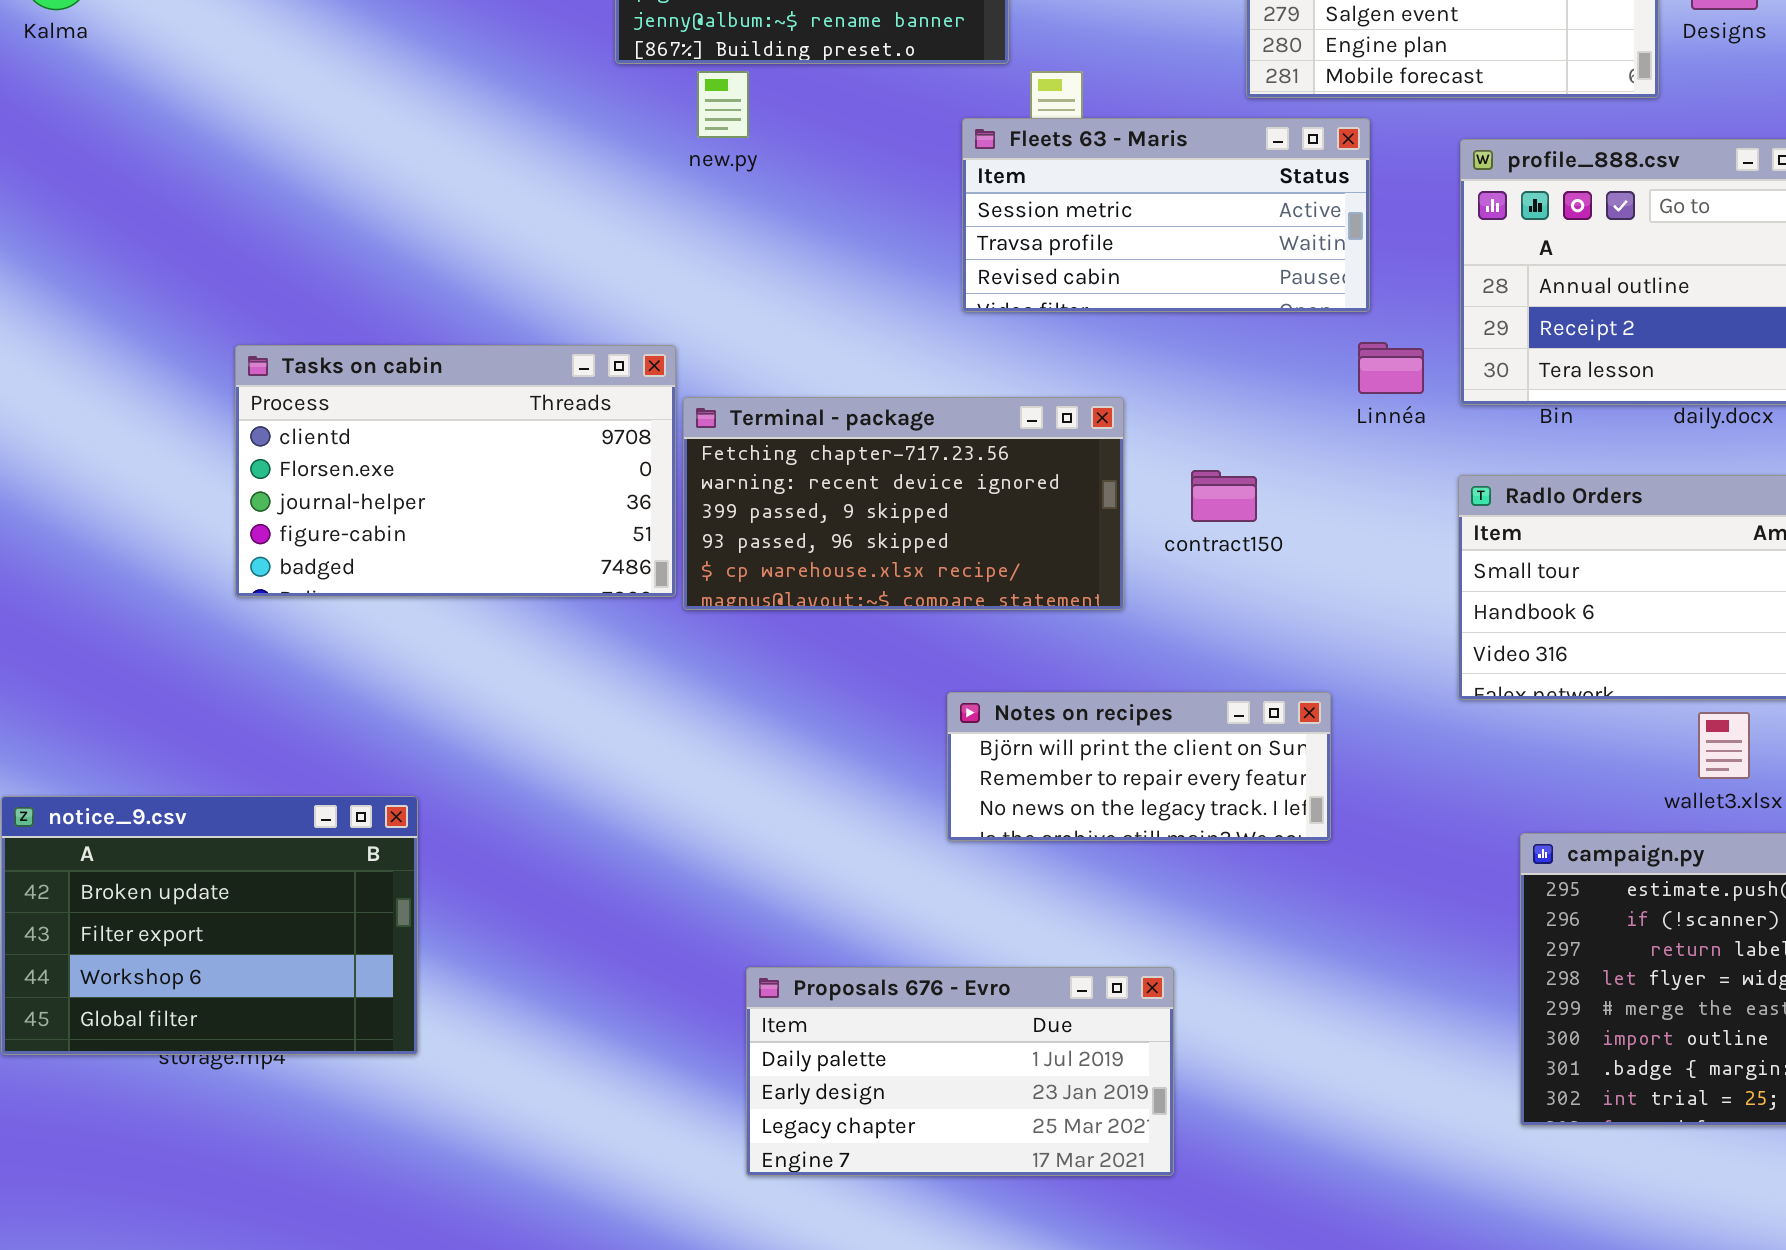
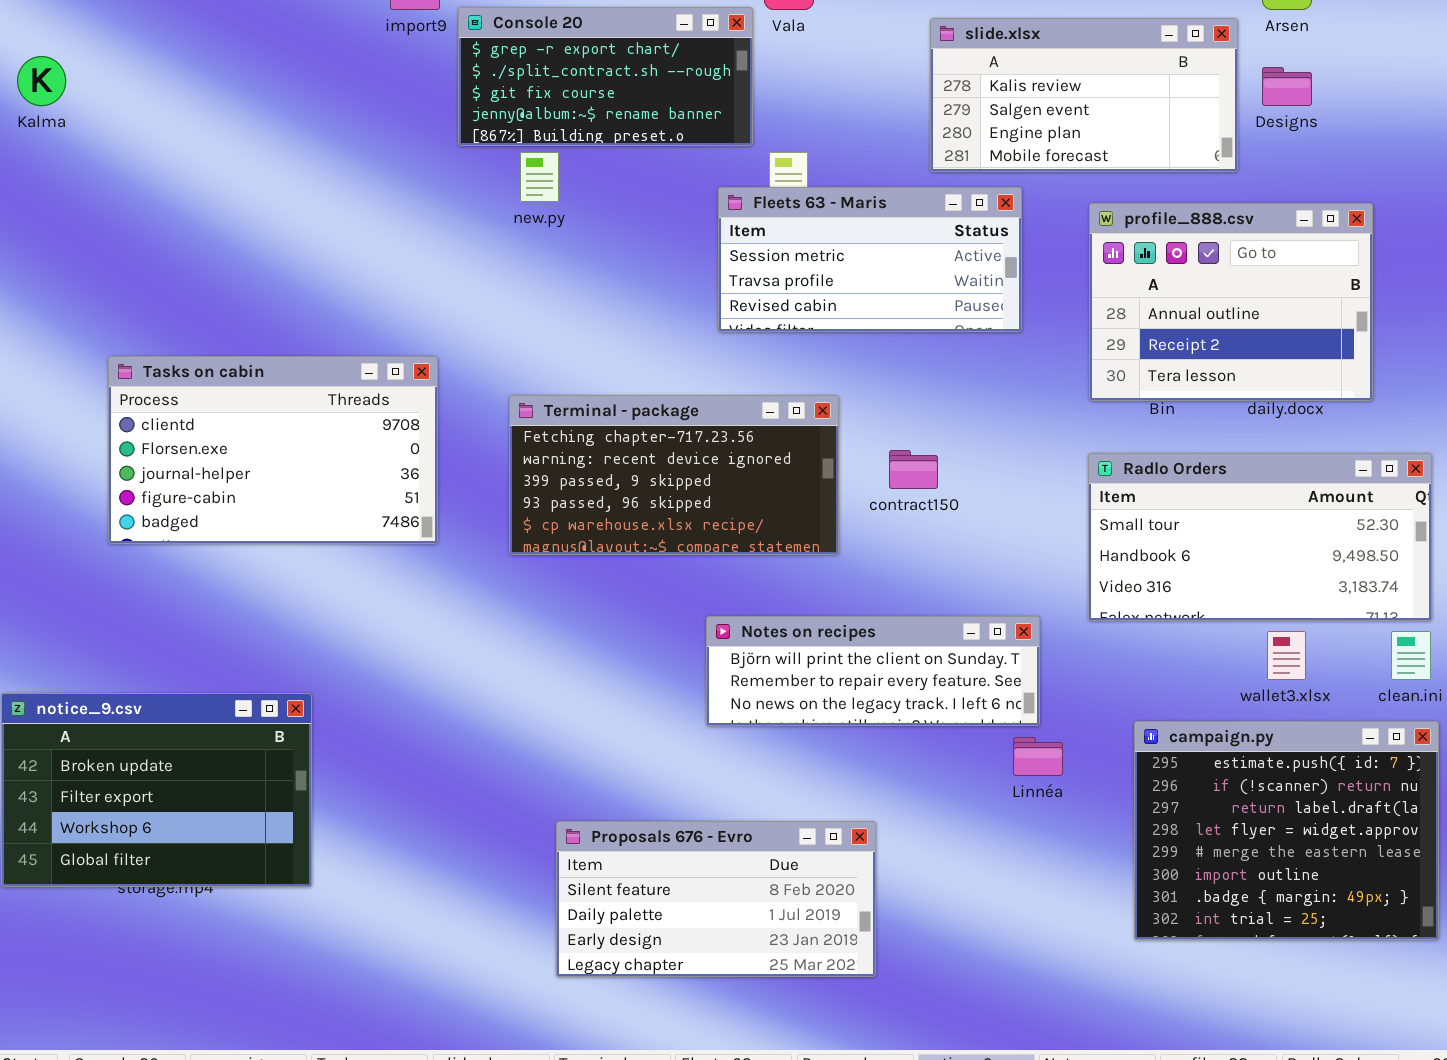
Linnéa: [1358,342,1424,394] -> [1013,737,1063,776], moved
Tasks on cabin: [235,345,676,597] -> [108,356,438,544], moved
Notes on recipes: [947,692,1331,841] -> [706,616,1040,726], resized
Proposals 676 - Evro: [746,967,1174,1176] -> [556,821,876,977], scrolled up 1 row

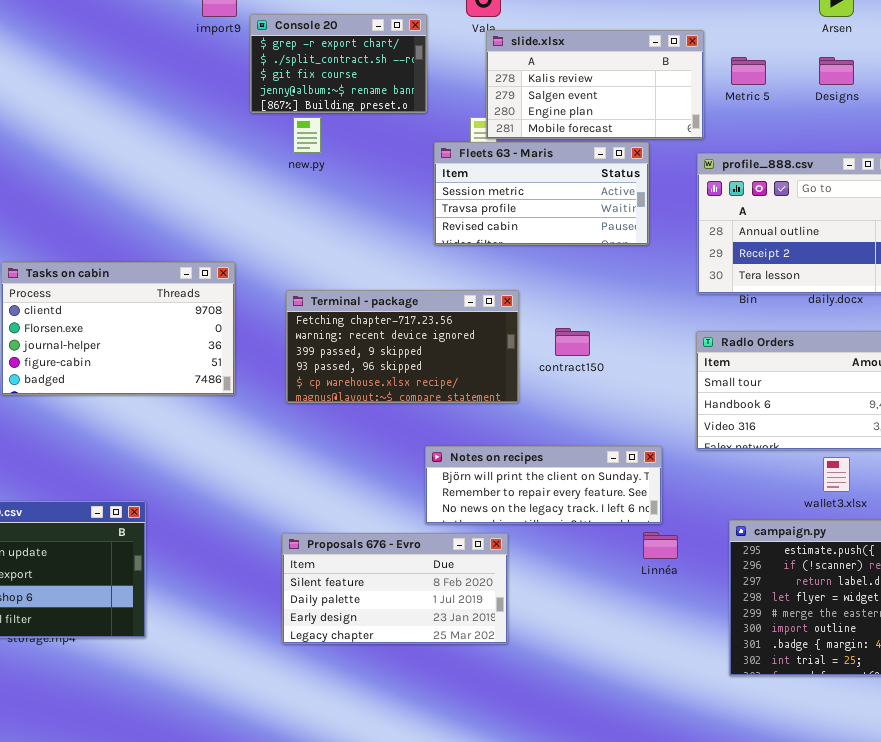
Console 20: [458,7,753,146] -> [250,14,427,113], resized
slide.xlsx: [930,18,1238,172] -> [486,30,704,139], moved
Proposals 676 - Evro: [556,821,876,977] -> [282,533,508,644], moved

